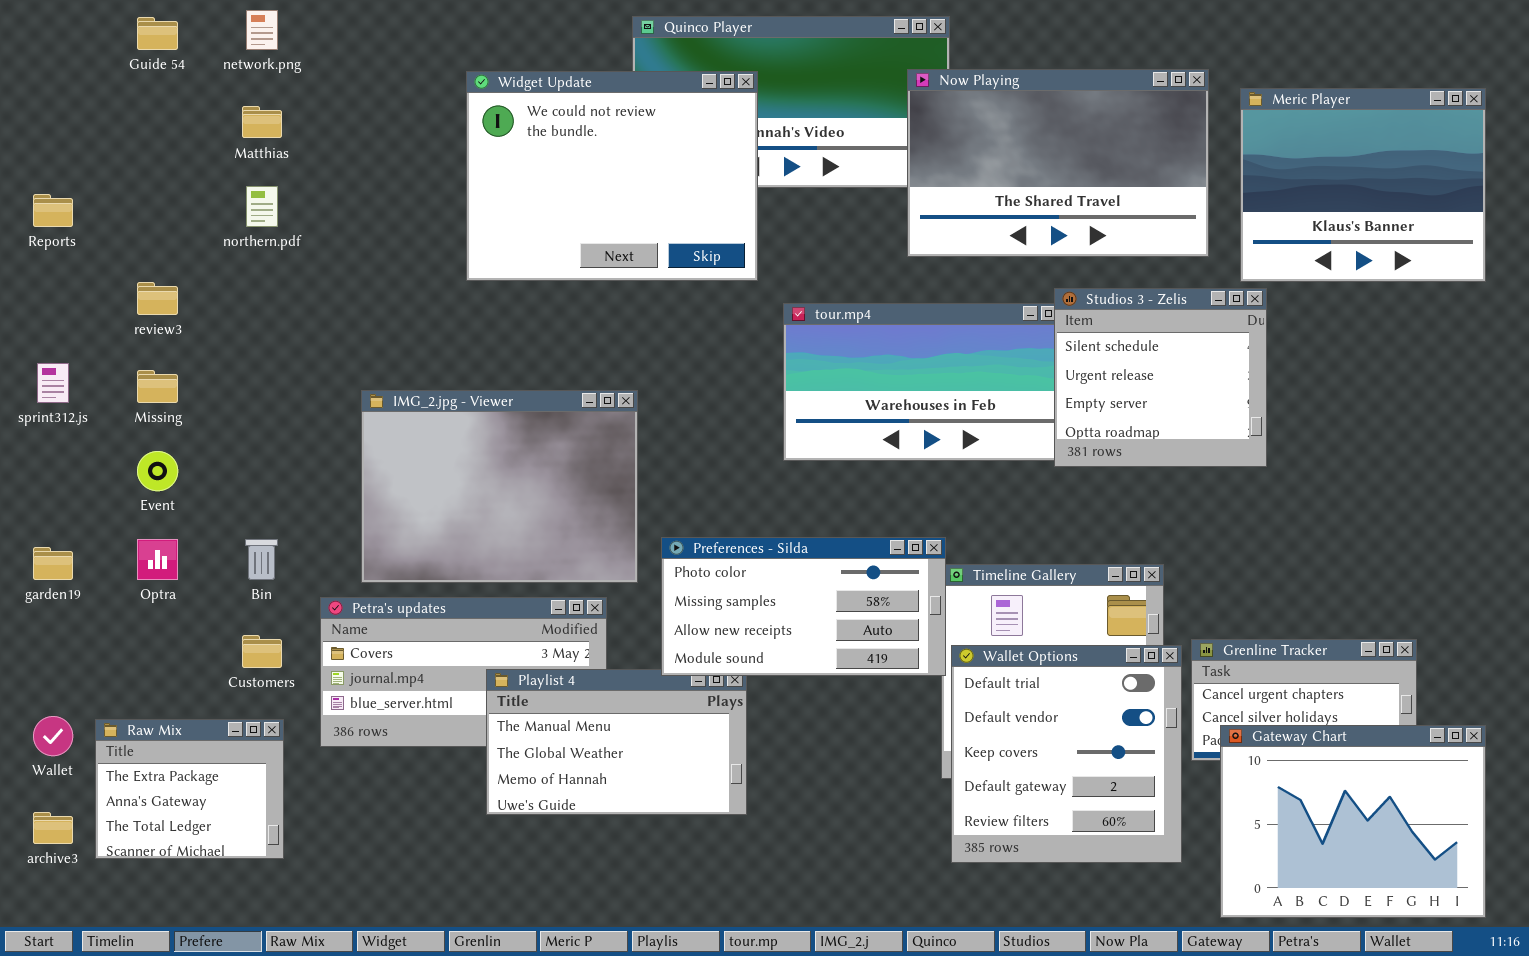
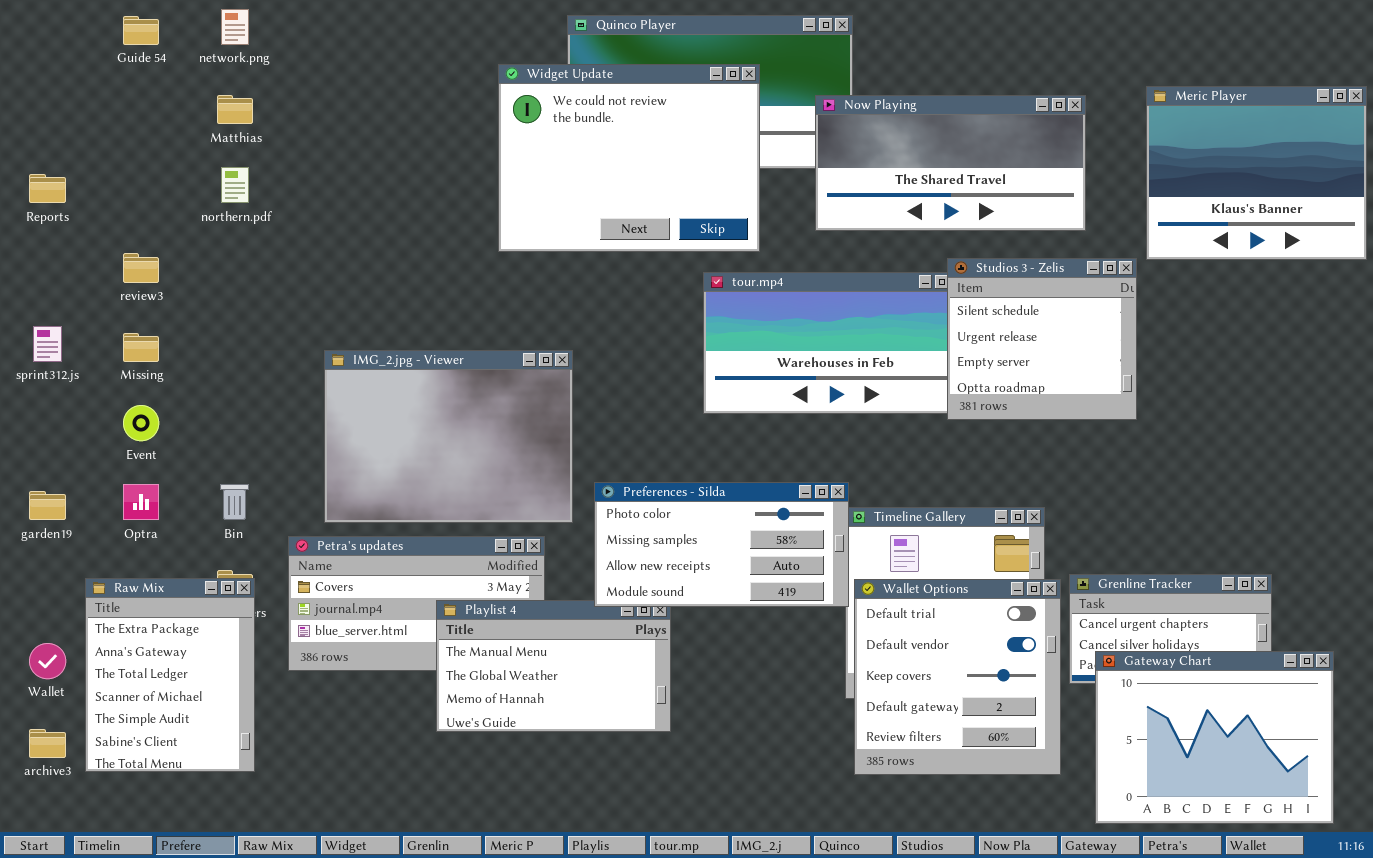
Now Playing: [907,69,1209,257] -> [815,95,1086,231], resized
Widget Update: [466,71,758,281] -> [498,64,760,252], moved
Meric Player: [1240,88,1486,282] -> [1146,86,1367,260], moved
Raw Mix: [95,719,284,859] -> [85,578,255,772], resized

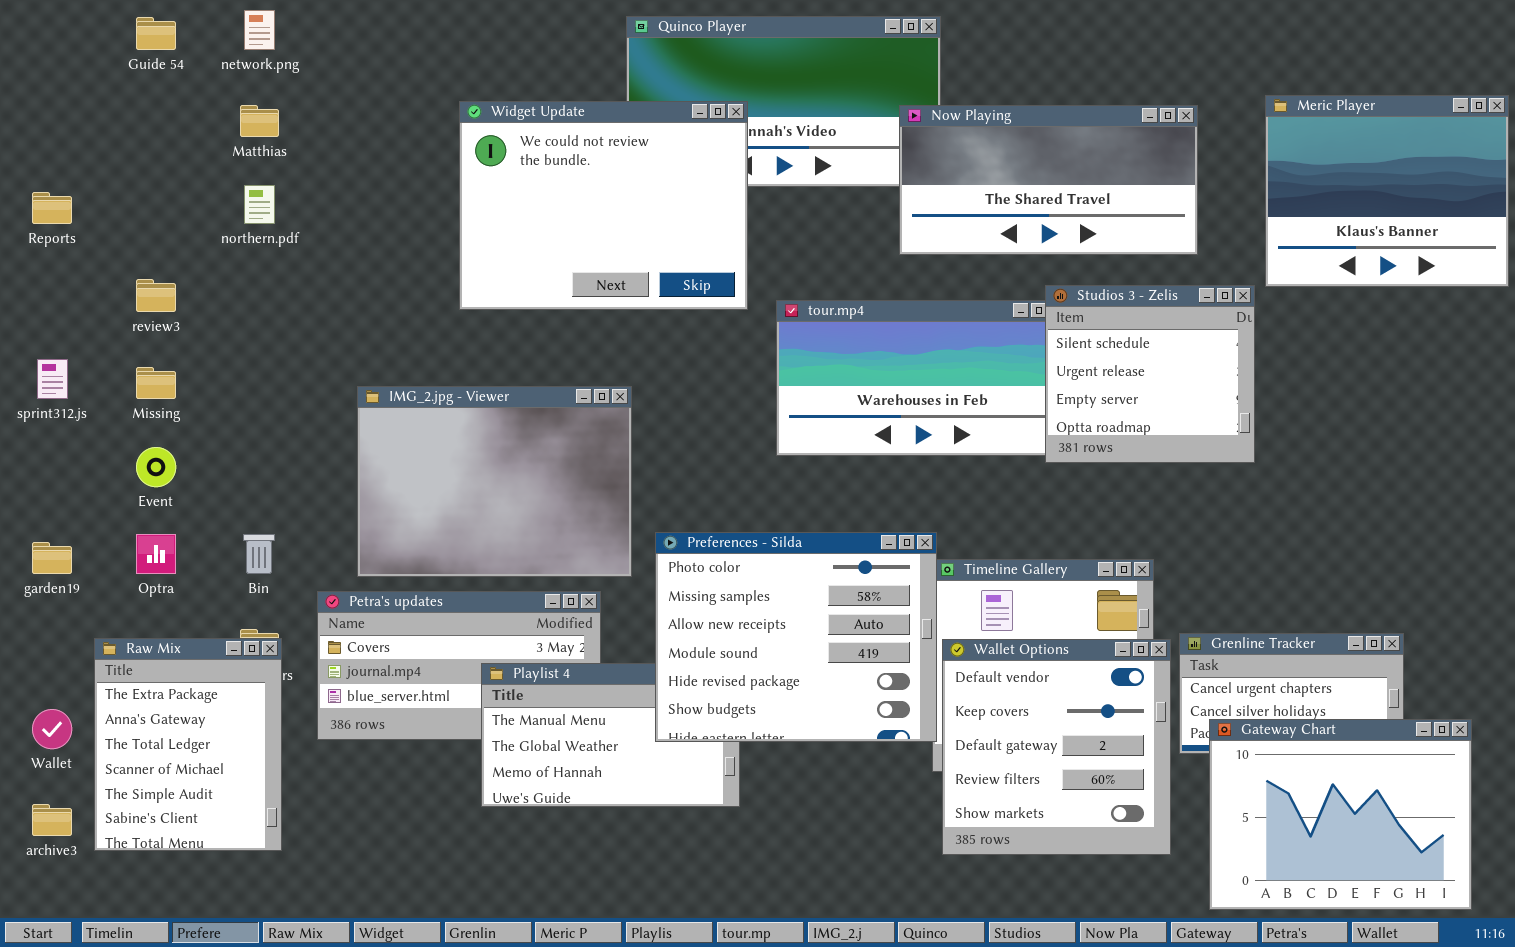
Widget Update: [498,64,760,252] -> [459,101,748,310], moved
Preferences - Silda: [594,482,849,607] -> [655,532,937,742], resized
Wallet Options: [854,579,1061,775] -> [942,639,1171,855], scrolled down 1 row

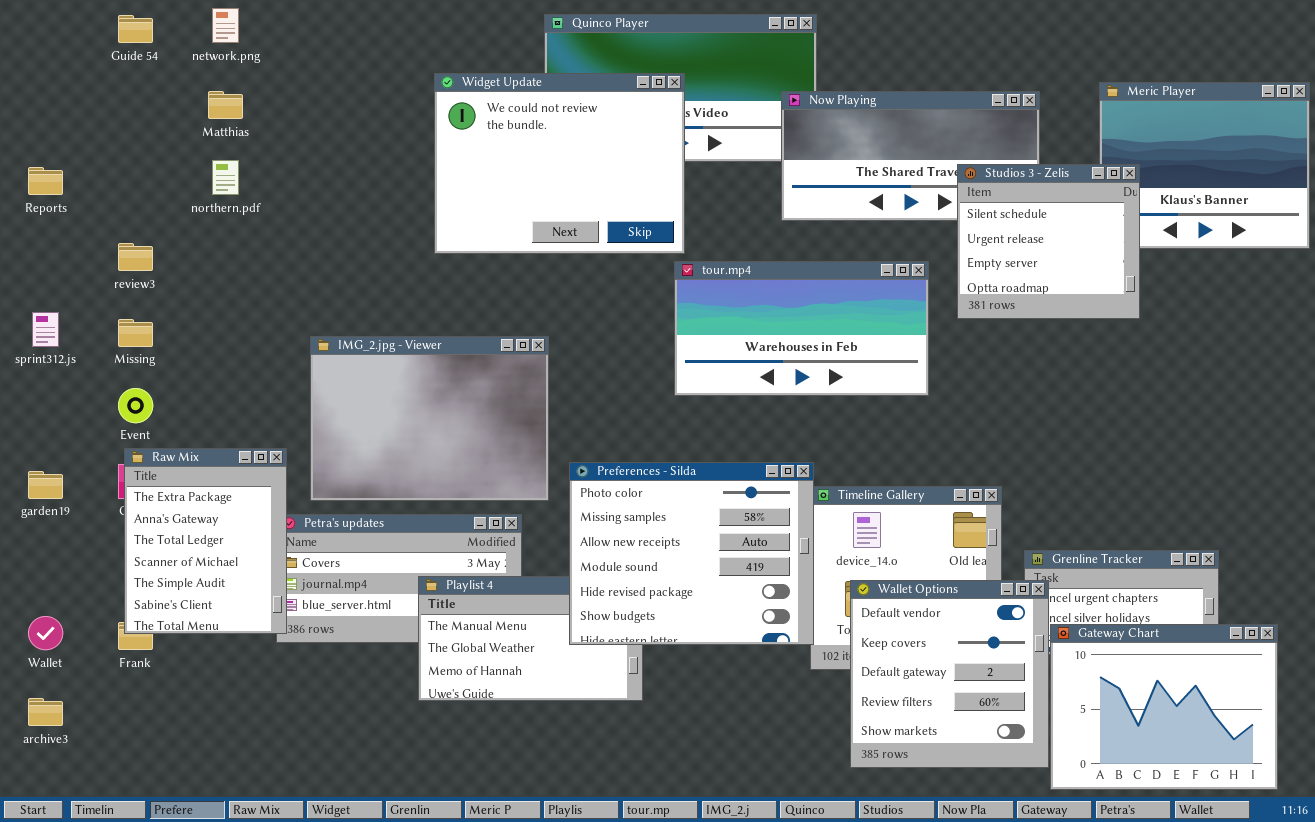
Widget Update: [459,101,748,310] -> [434,73,685,254], moved
Studios 3 - Zelis: [1045,285,1255,463] -> [957,164,1140,319], moved
Raw Mix: [94,638,282,851] -> [124,448,287,634], moved
Wallet Options: [942,639,1171,855] -> [850,580,1049,768], moved

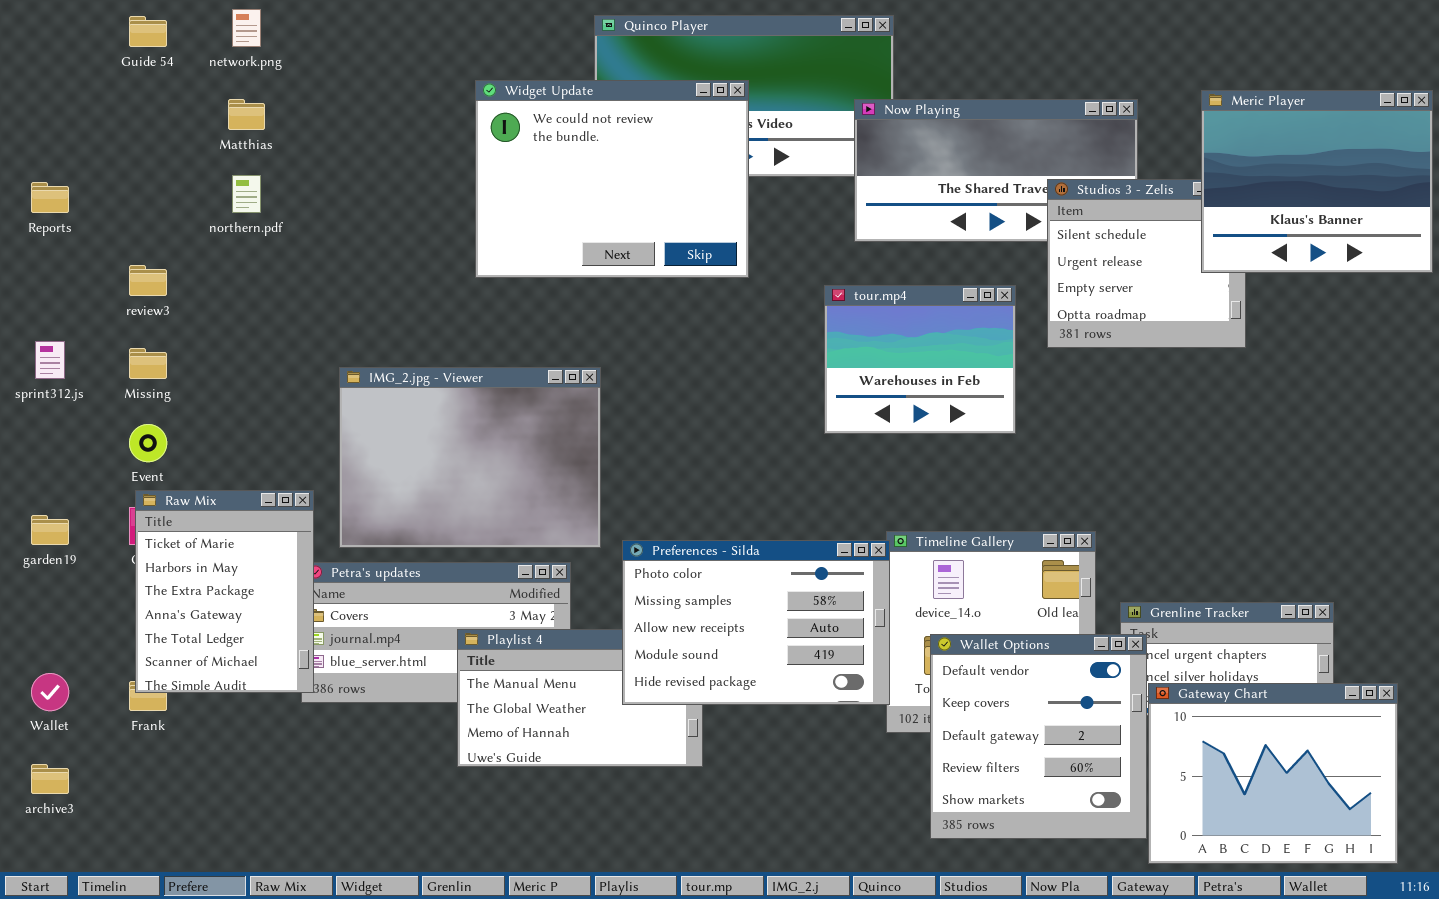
Meric Player: [1099,82,1310,249] -> [1201,90,1433,273], raised
tour.mp4: [674,261,929,396] -> [824,285,1016,434], resized
Raw Mix: [124,448,287,634] -> [135,490,314,693], scrolled up 2 rows
Preferences - Silda: [569,462,814,645] -> [622,540,890,705], resized

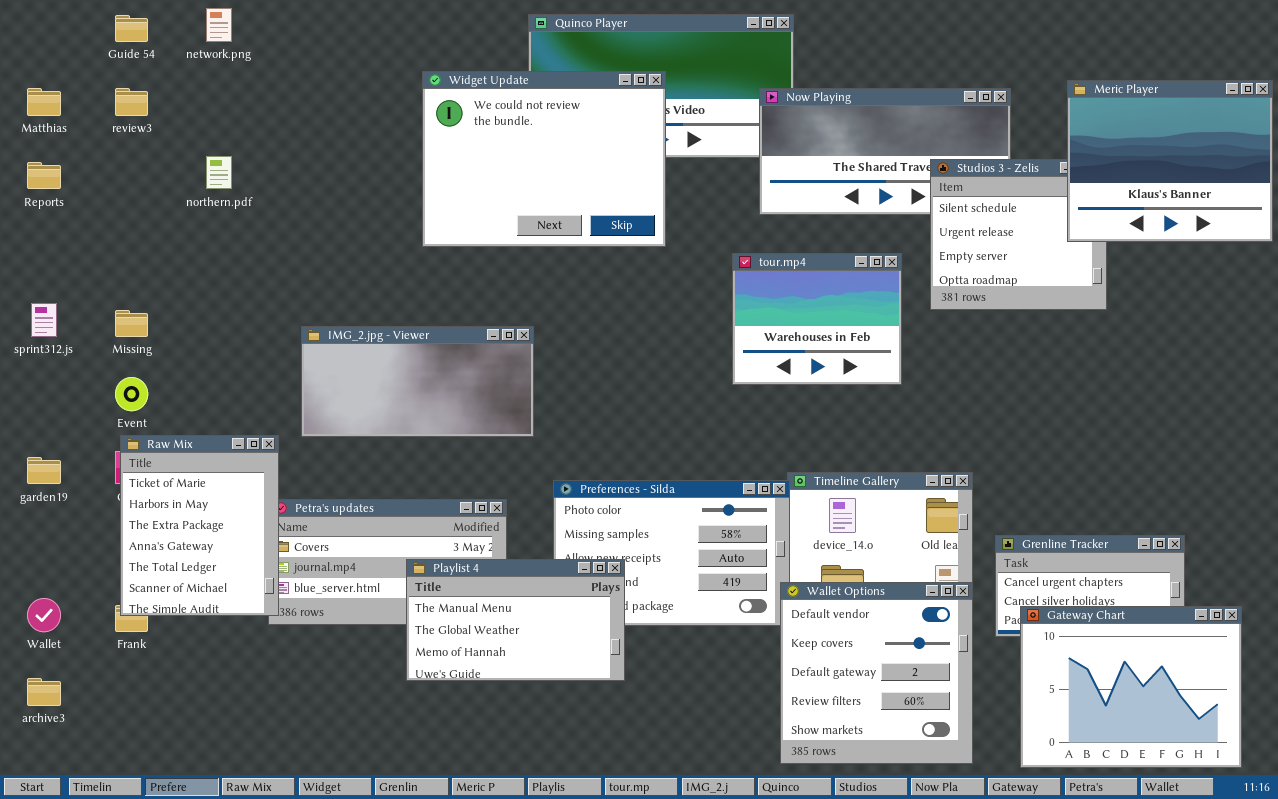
Matthias: [228,99,265,130] -> [27,88,61,116], moved
review3: [129,265,167,296] -> [115,88,148,116], moved
IMG_2.jpg - Viewer: [339,367,601,548] -> [301,326,534,437], resized
Playlist 4: [457,629,703,767] -> [406,559,625,681], raised
Wallet Options: [930,634,1147,839] -> [780,582,973,764], moved

